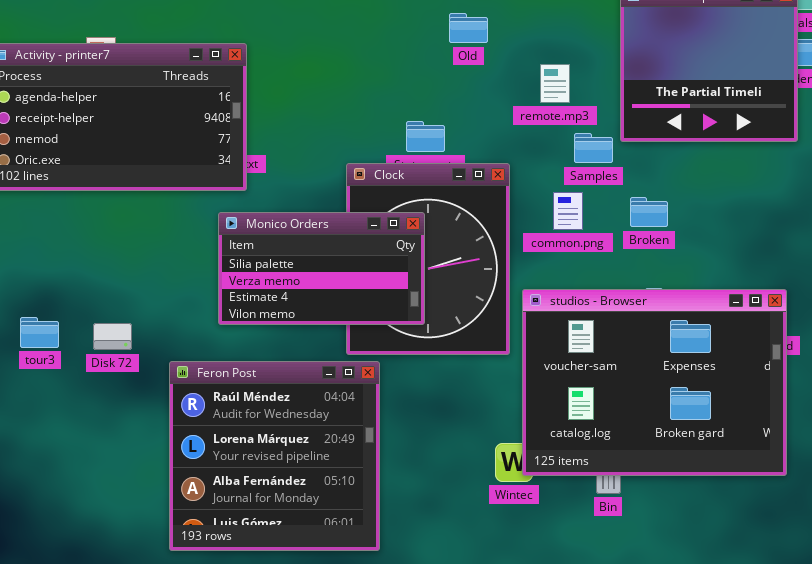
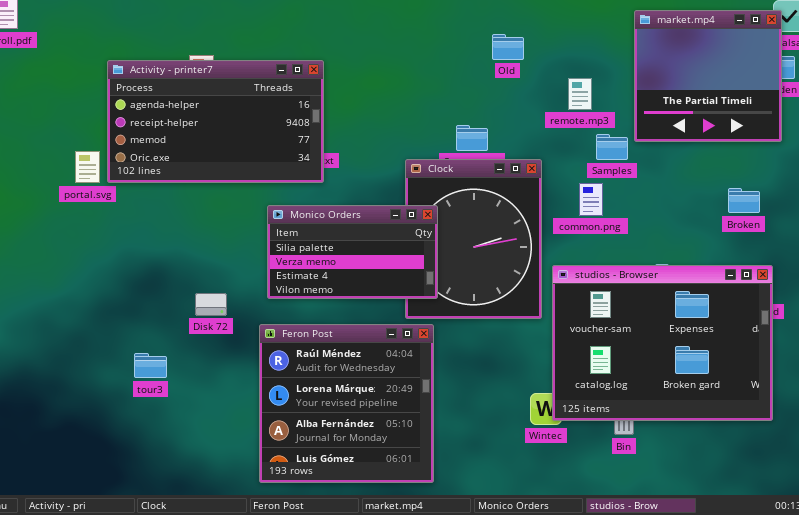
Broken: [630,197,668,227] -> [728,188,760,213], moved
Monico Orders: [218,212,425,325] -> [267,205,438,299], moved
tour3: [20,317,59,348] -> [134,353,167,378], moved

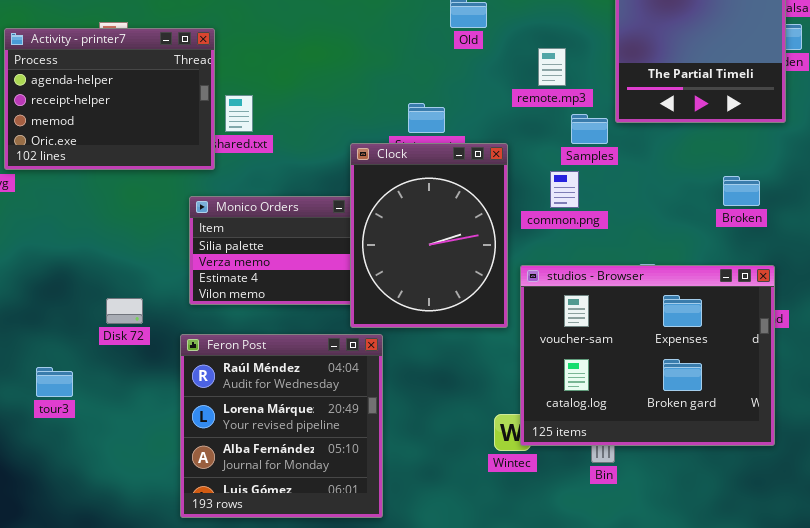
Activity - printer7: [107,60,324,183] -> [4,28,215,170], resized
Clock: [405,159,542,319] -> [350,143,508,328], raised

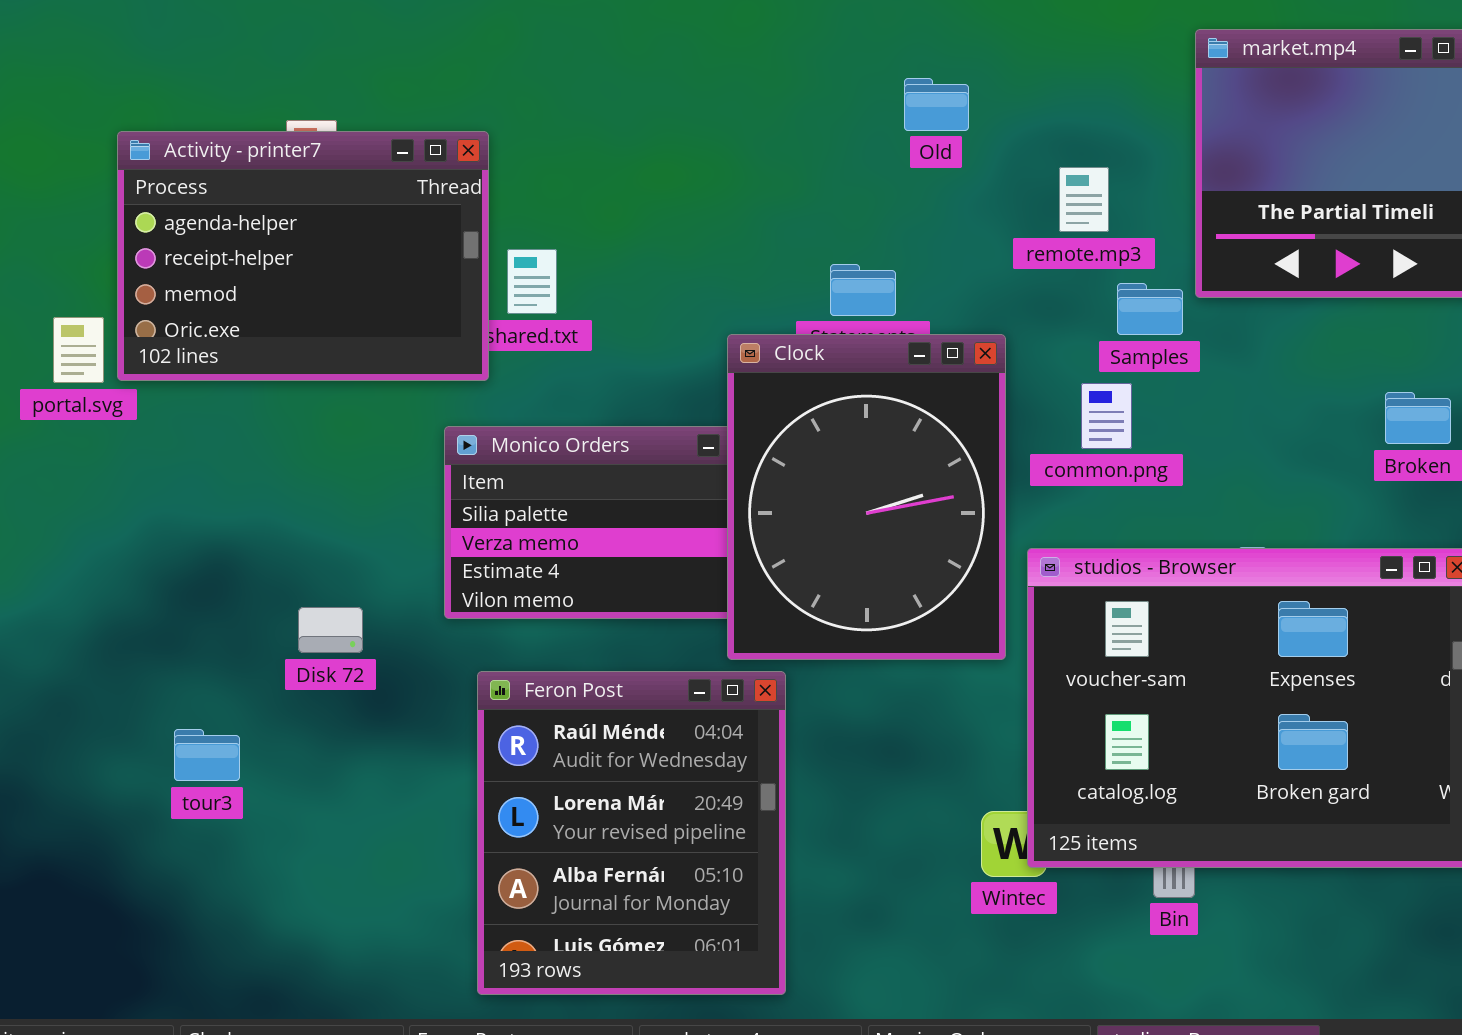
Feron Post: [180,334,383,518] -> [477,671,786,995], resized

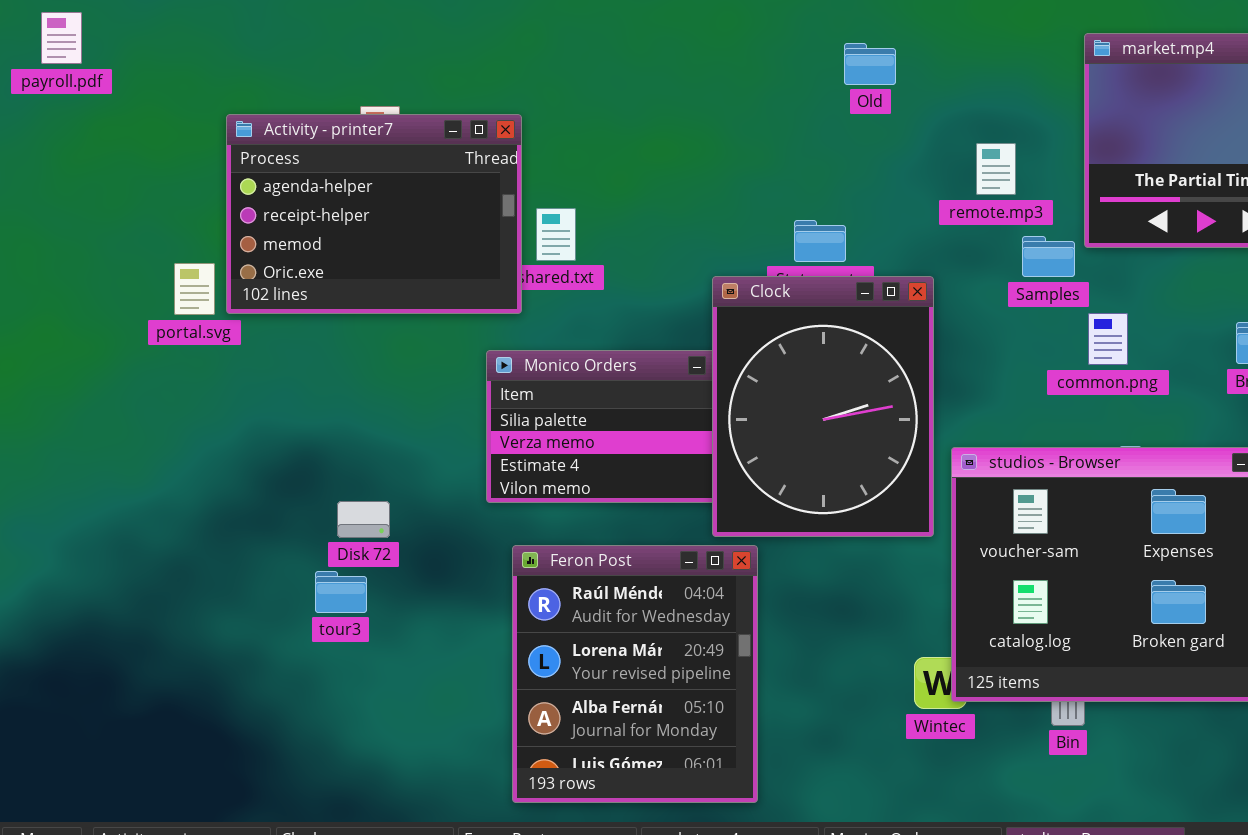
Old: [904,78,969,131] -> [844,43,896,85], moved
common.png: [1081,383,1132,449] -> [1088,313,1128,365], moved
Disk 72: [298,607,363,653] -> [337,501,390,538], moved
tour3: [174,729,240,781] -> [315,571,367,613], moved

